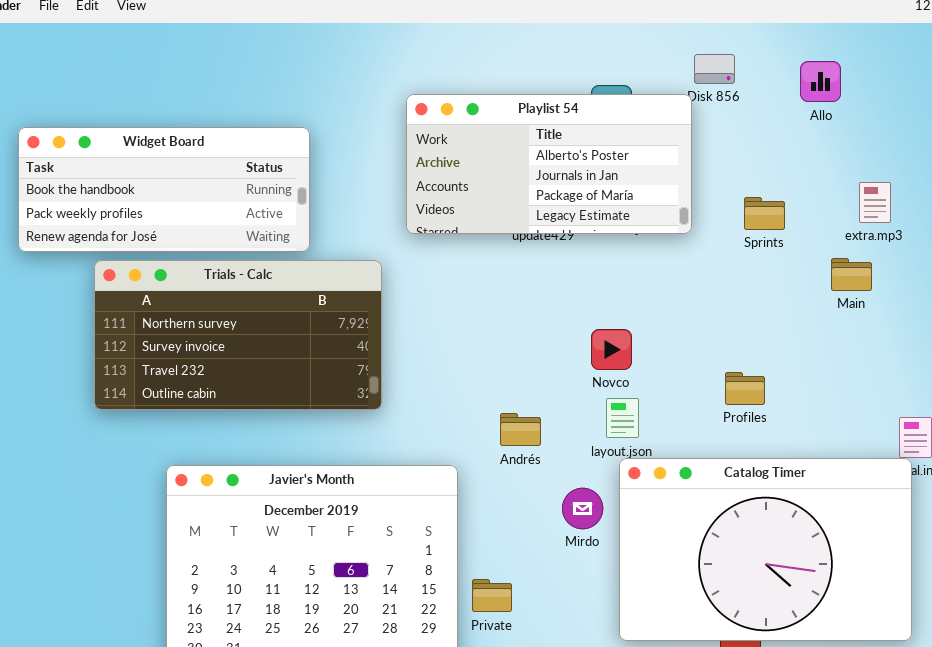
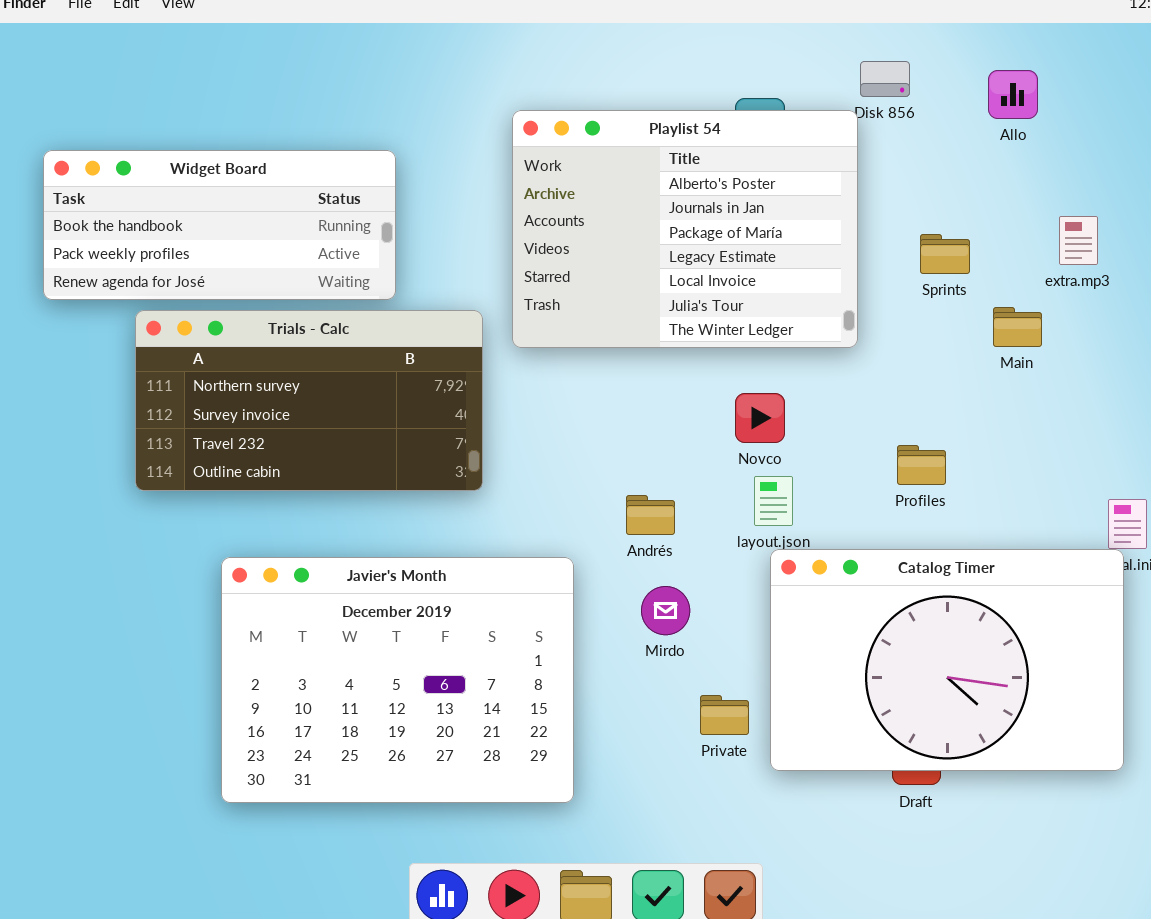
Playlist 54: [406,94,692,234] -> [512,110,858,348], resized
Main: [831,258,872,291] -> [993,307,1042,347], moved
Mirdo: [562,488,603,529] -> [641,586,690,635], moved
Private: [472,579,512,612] -> [700,695,749,735], moved

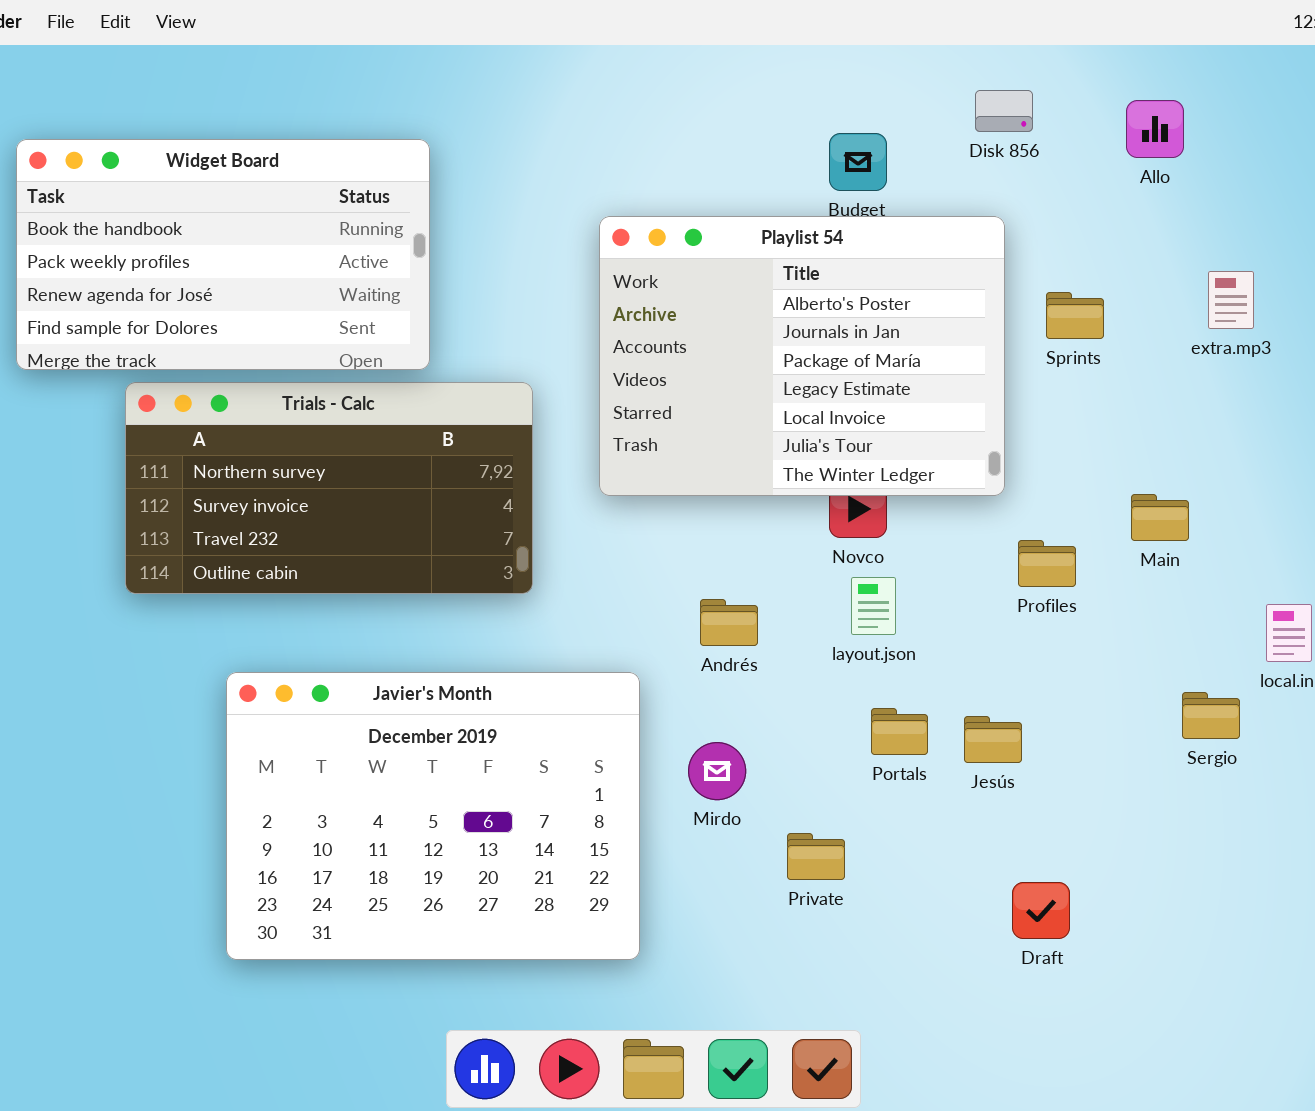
Playlist 54: [512,110,858,348] -> [599,216,1005,496], moved
Widget Board: [43,150,396,300] -> [16,139,430,370], resized
Main: [993,307,1042,347] -> [1131,494,1189,541], moved
Catalog Timer: [770,549,1124,771] -> none, closed
Mirdo: [641,586,690,635] -> [688,742,746,800], moved

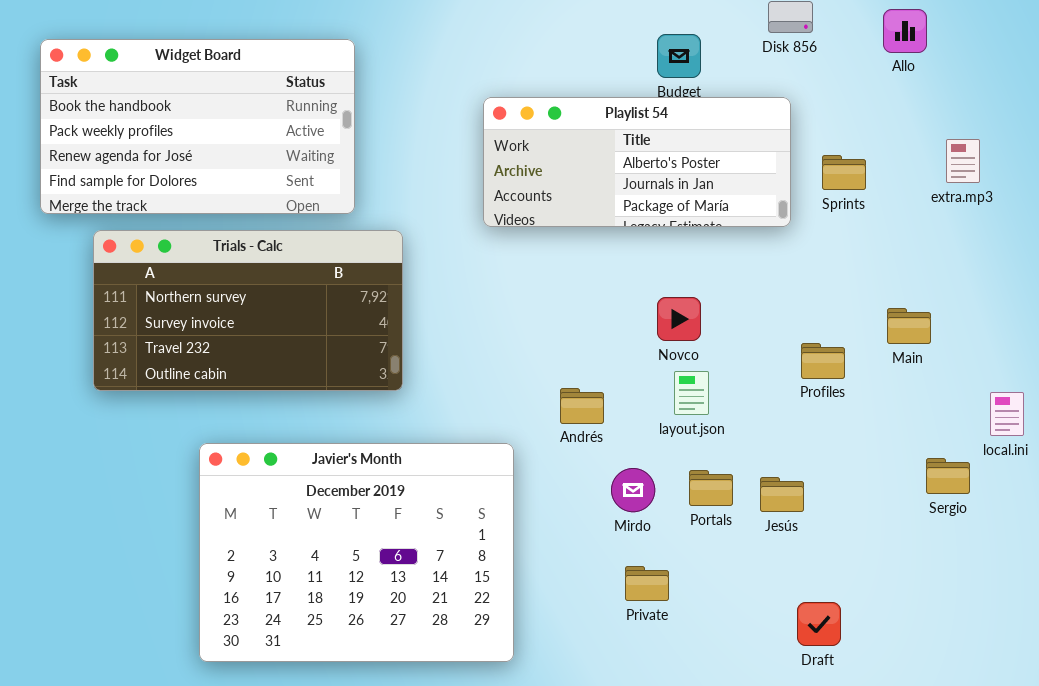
Playlist 54: [599,216,1005,496] -> [483,97,791,227], resized
Trials - Calc: [125,382,533,594] -> [93,230,403,391], moved
Mirdo: [688,742,746,800] -> [611,468,655,512], moved

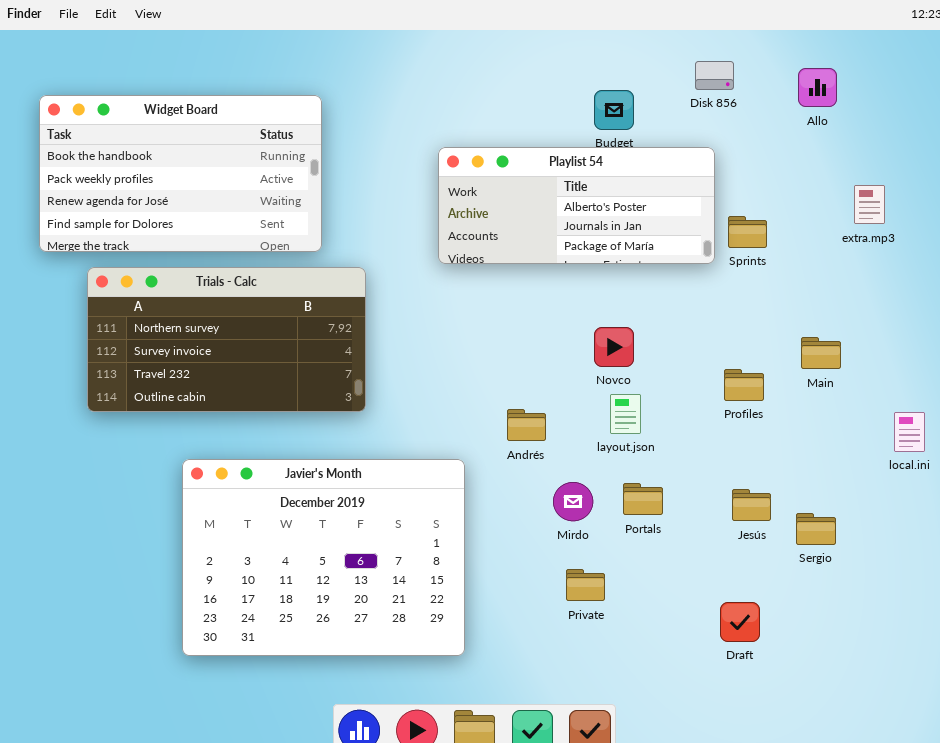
Sprints: [822,155,866,190] -> [728,216,767,248], moved
Sergio: [926,458,970,494] -> [796,513,836,545], moved
Jesús: [760,477,804,512] -> [732,489,771,521], moved

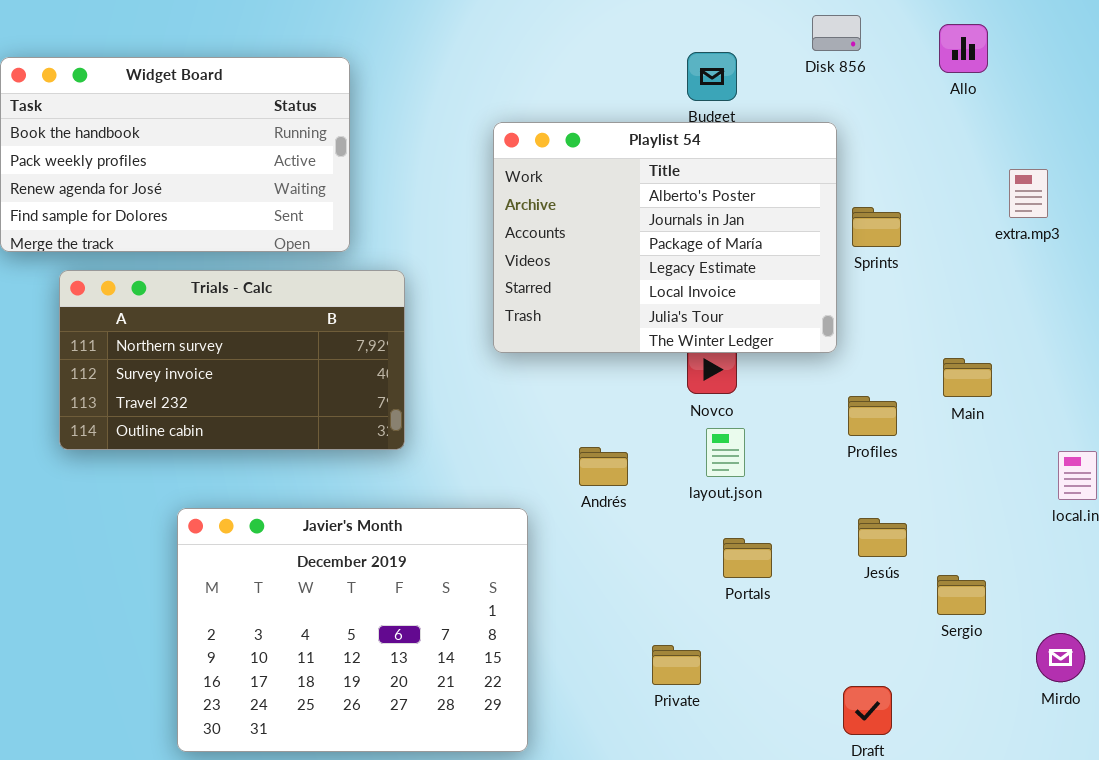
Playlist 54: [438,147,715,264] -> [493,122,837,353], resized
Mirdo: [553,482,593,521] -> [1036,633,1085,682], moved
Jesús: [732,489,771,521] -> [858,518,907,557], moved

